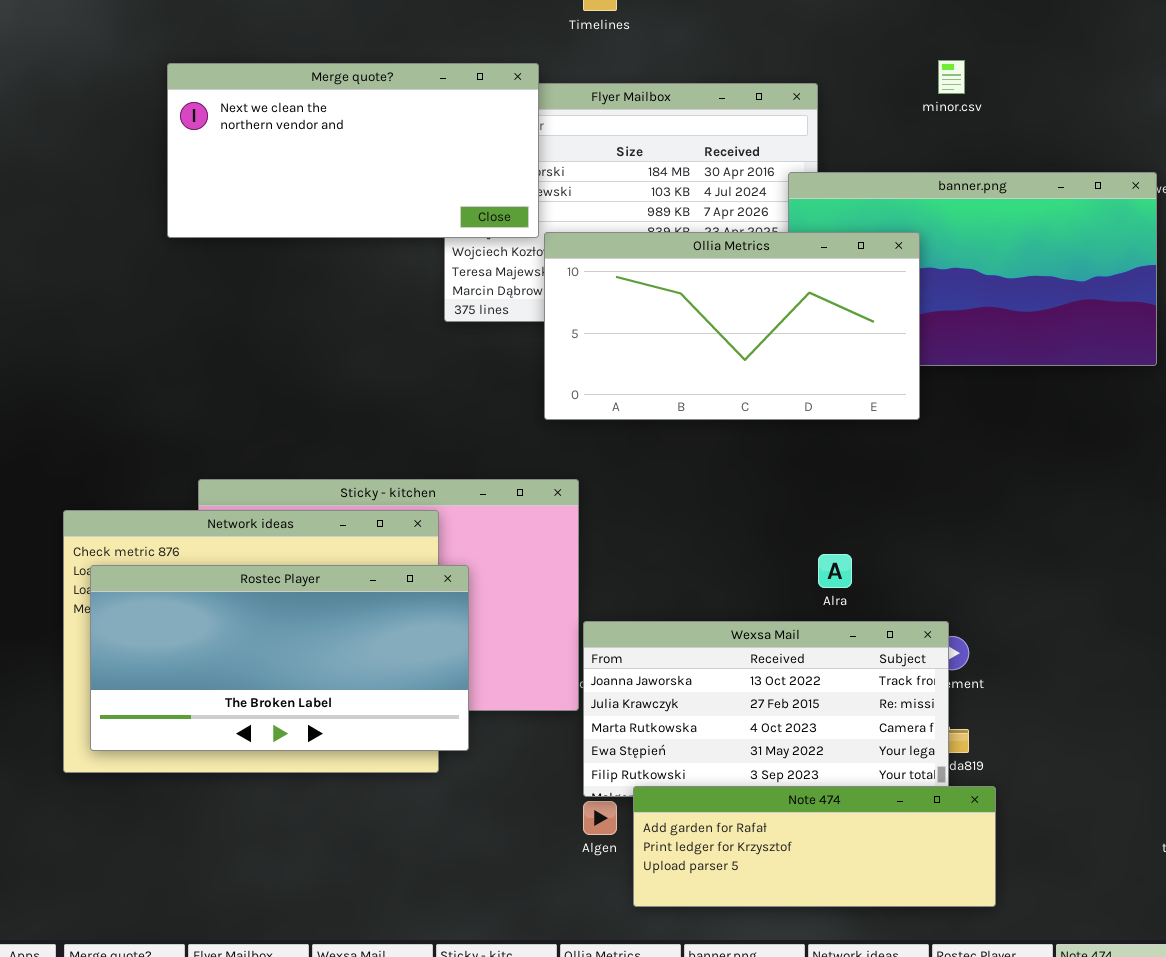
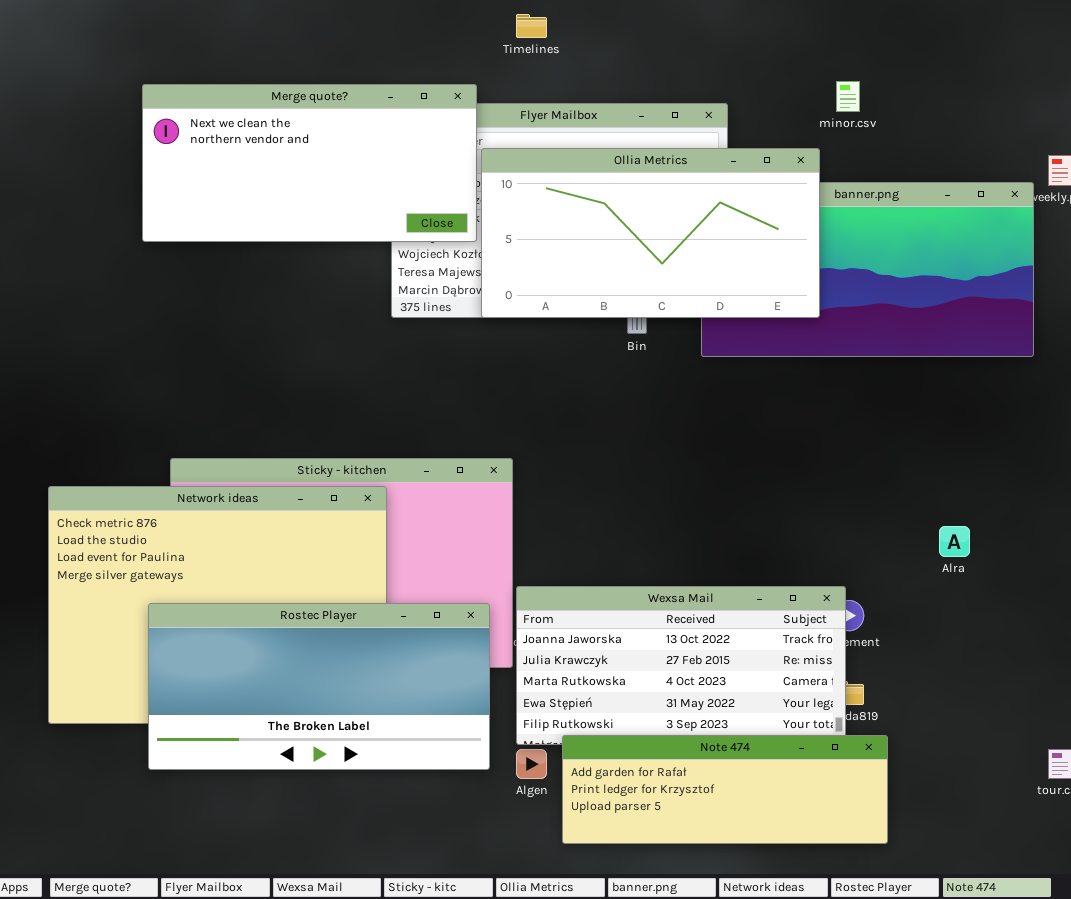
Ollia Metrics: [544,232,920,420] -> [481,148,820,318], moved
Alra: [818,554,852,588] -> [939,526,970,557], moved
Rostec Player: [90,565,469,751] -> [148,603,490,770], moved

